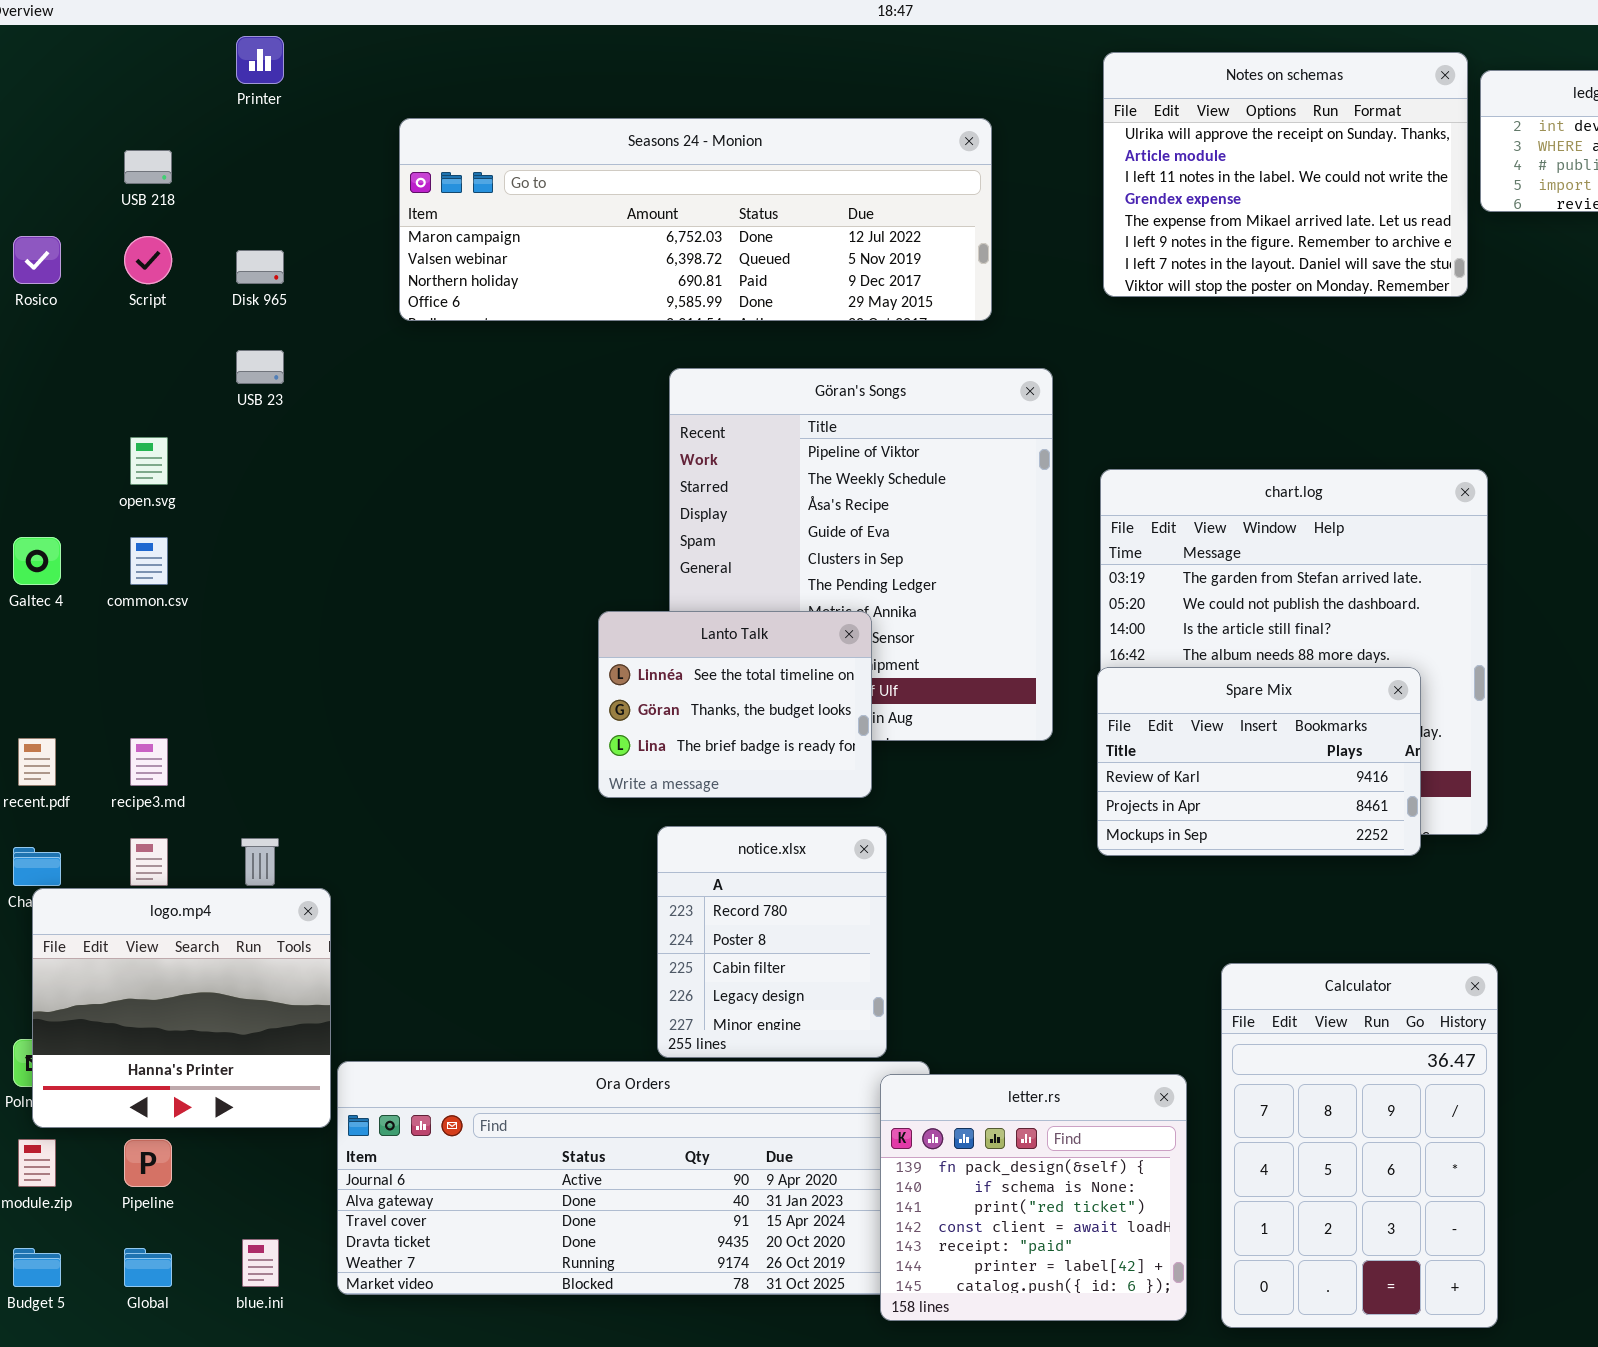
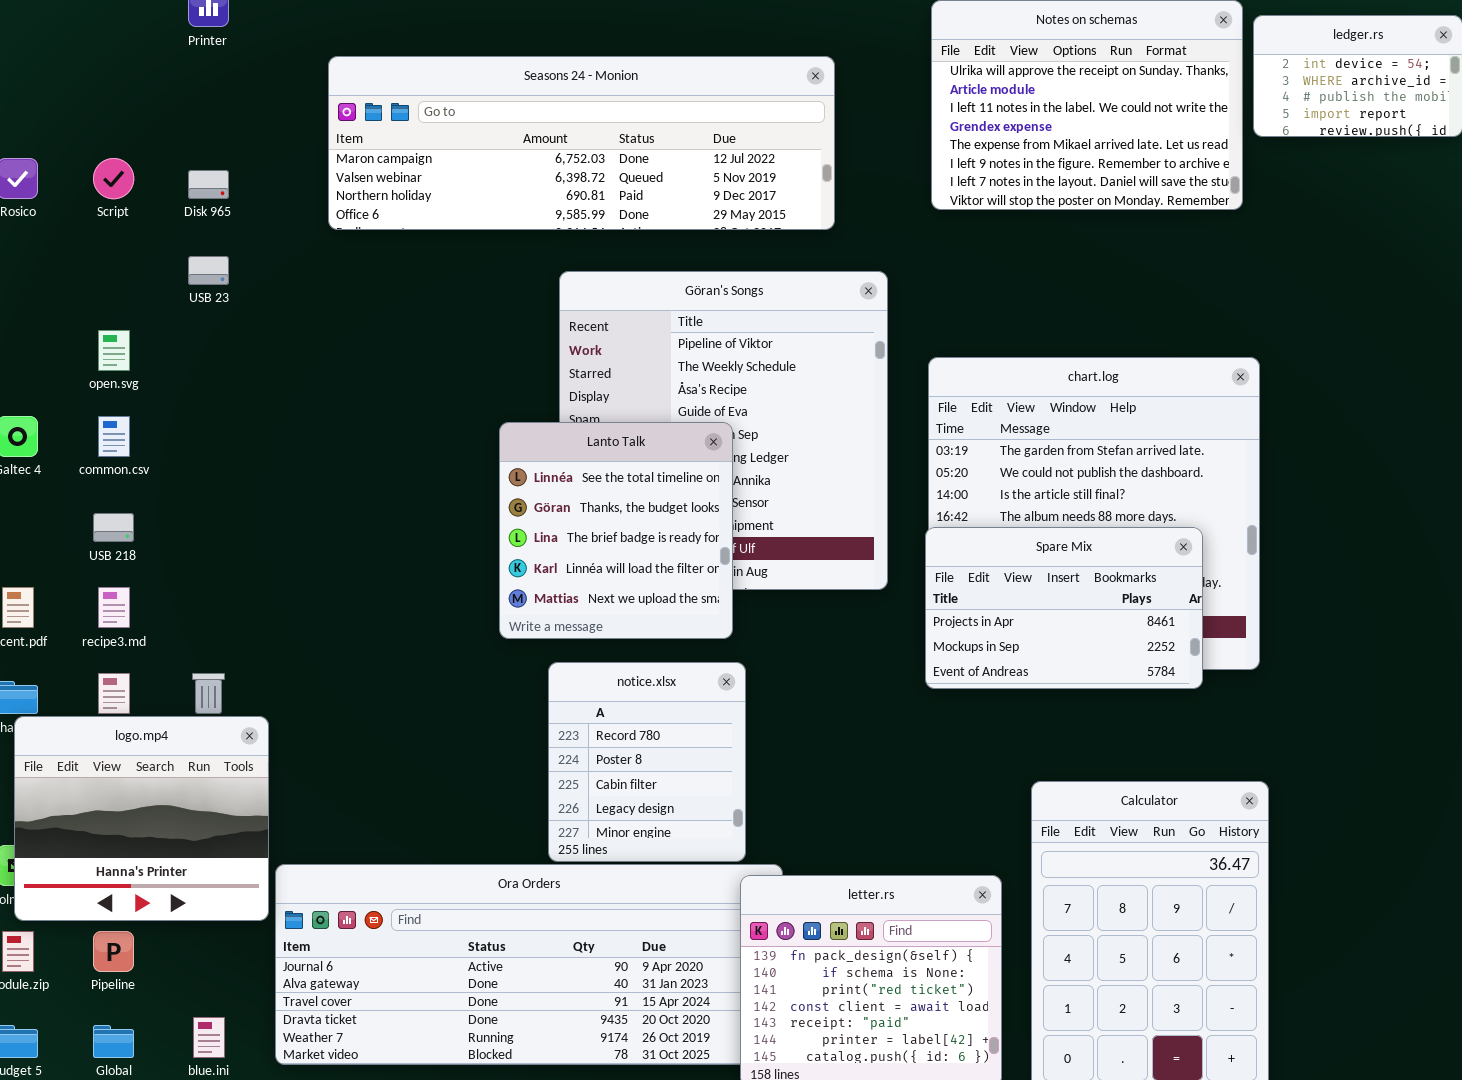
USB 218: [124,150,172,184] -> [93,513,134,542], moved
Lanto Talk: [598,611,872,798] -> [499,422,733,639], resized
Spare Mix: [1097,667,1421,856] -> [925,527,1203,689], scrolled down 1 row

